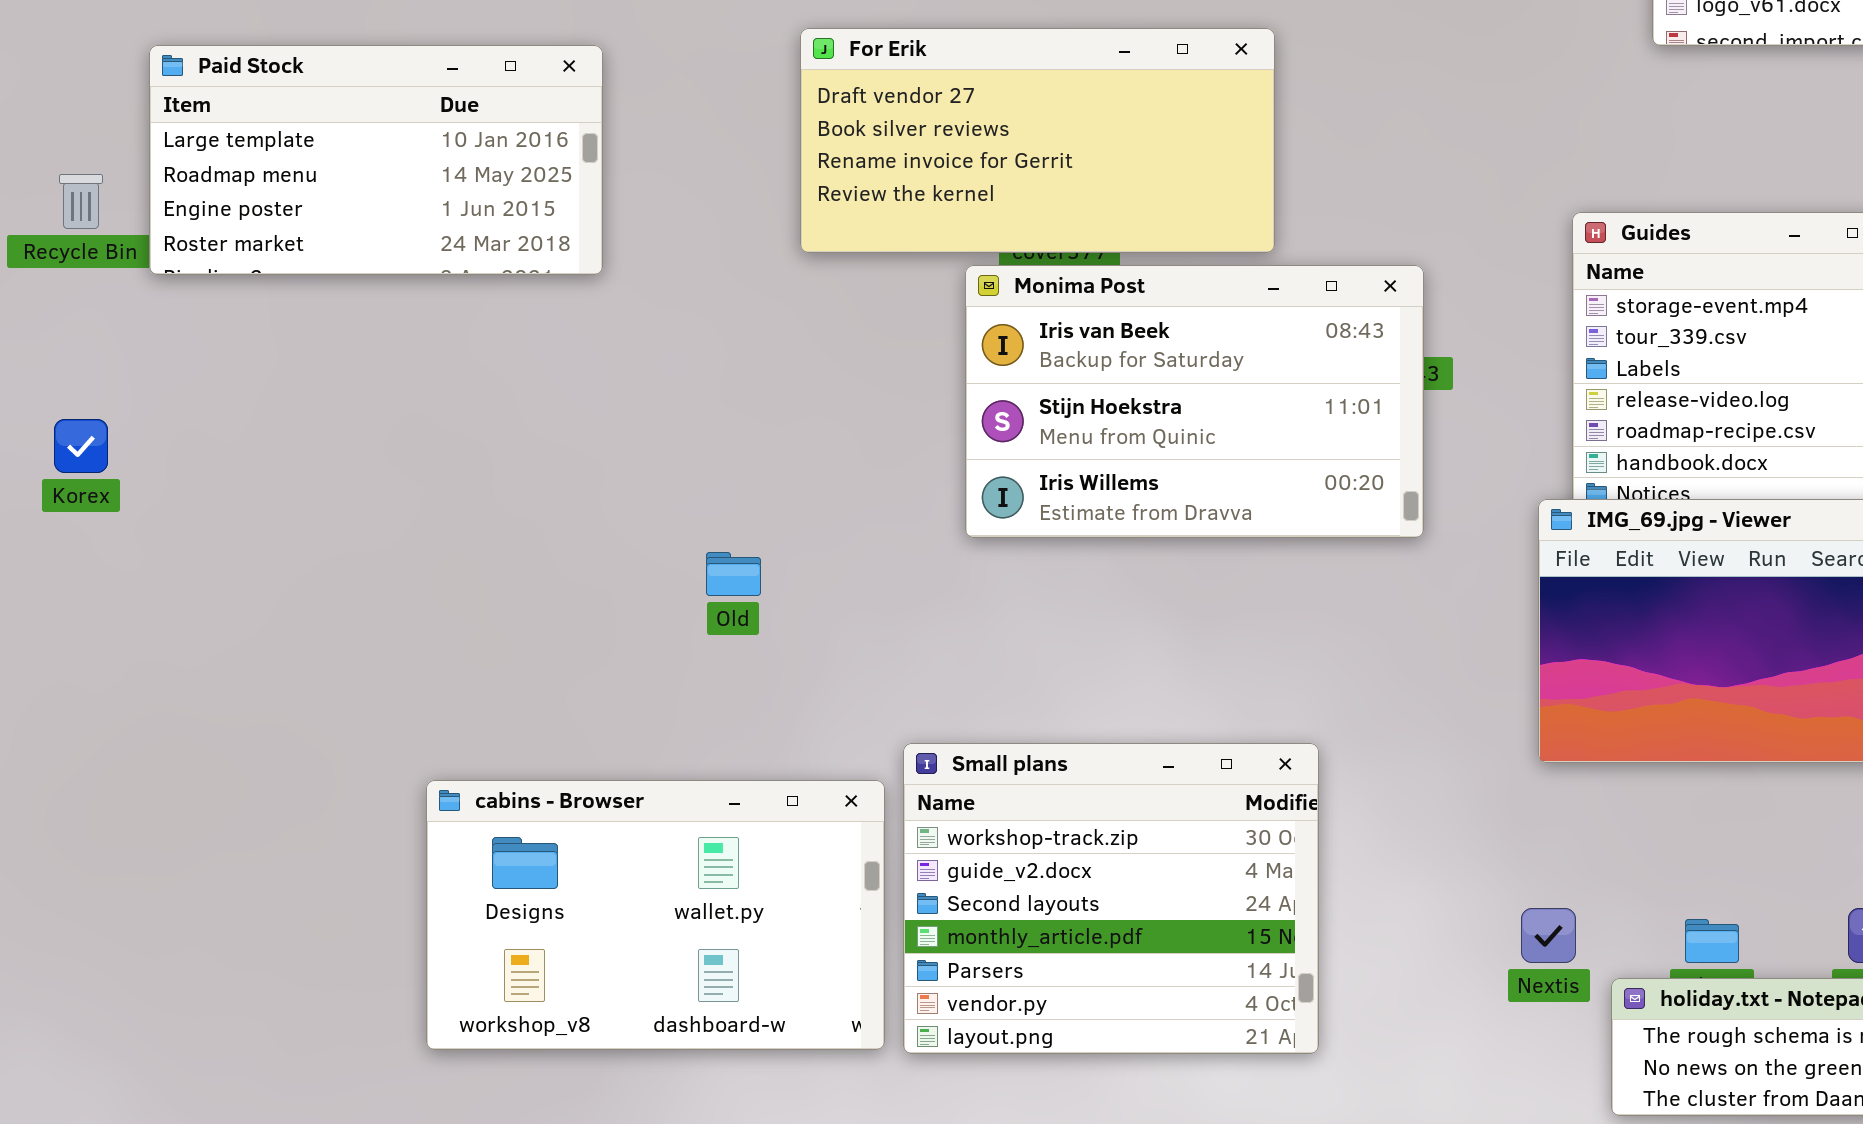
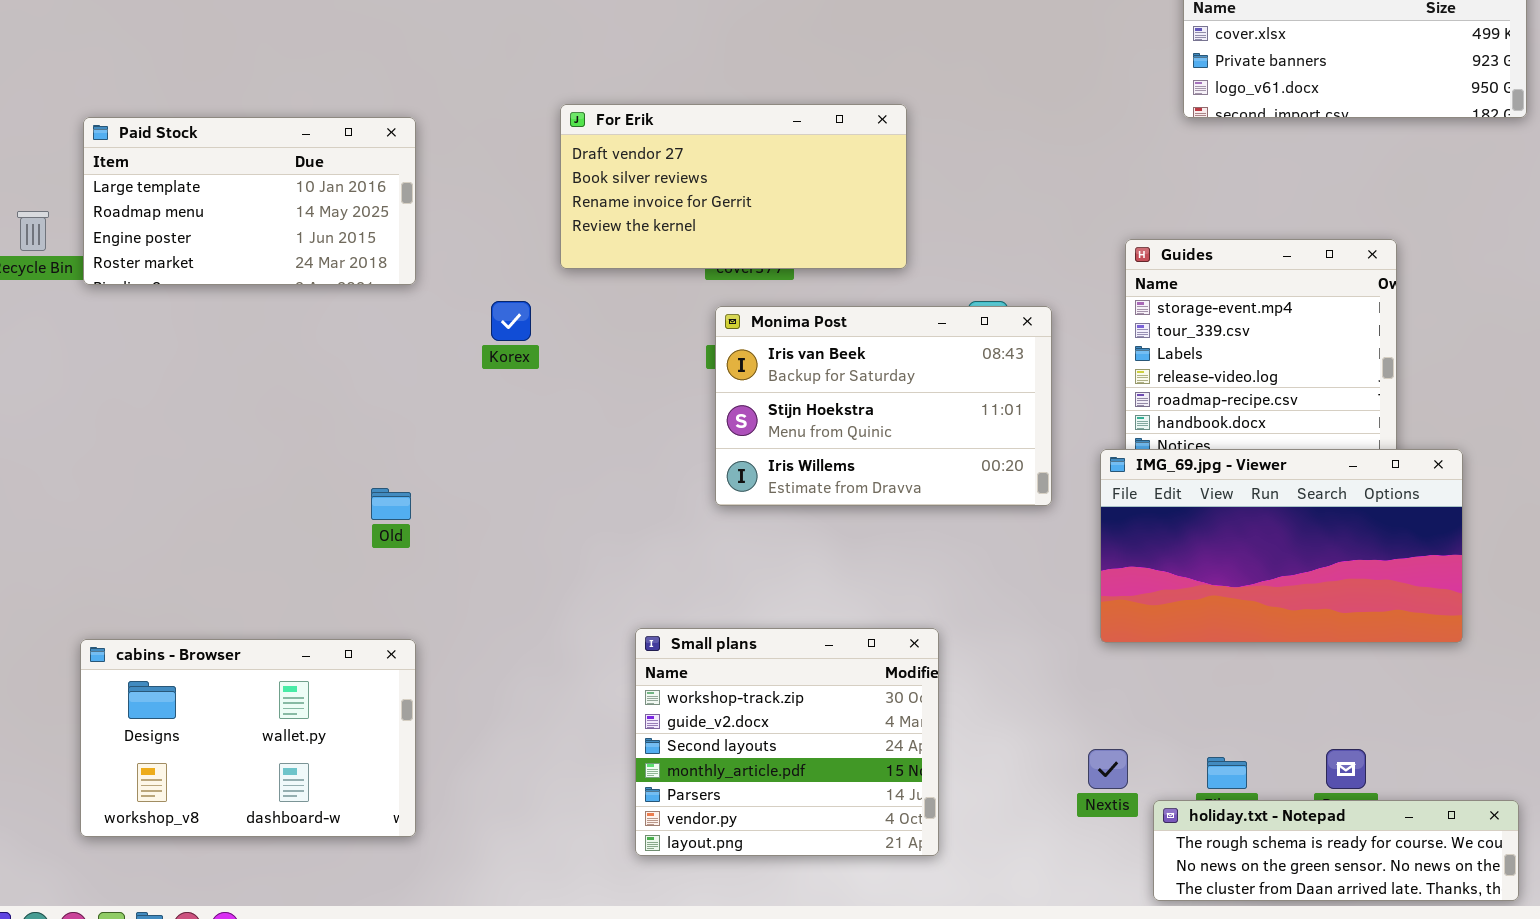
Monima Post: [965,265,1424,538] -> [715,306,1052,506], moved
Korex: [54,419,108,473] -> [491,301,531,341], moved
Old: [706,552,761,596] -> [371,488,411,520], moved
cabins - Browser: [426,780,885,1050] -> [80,639,416,837], moved

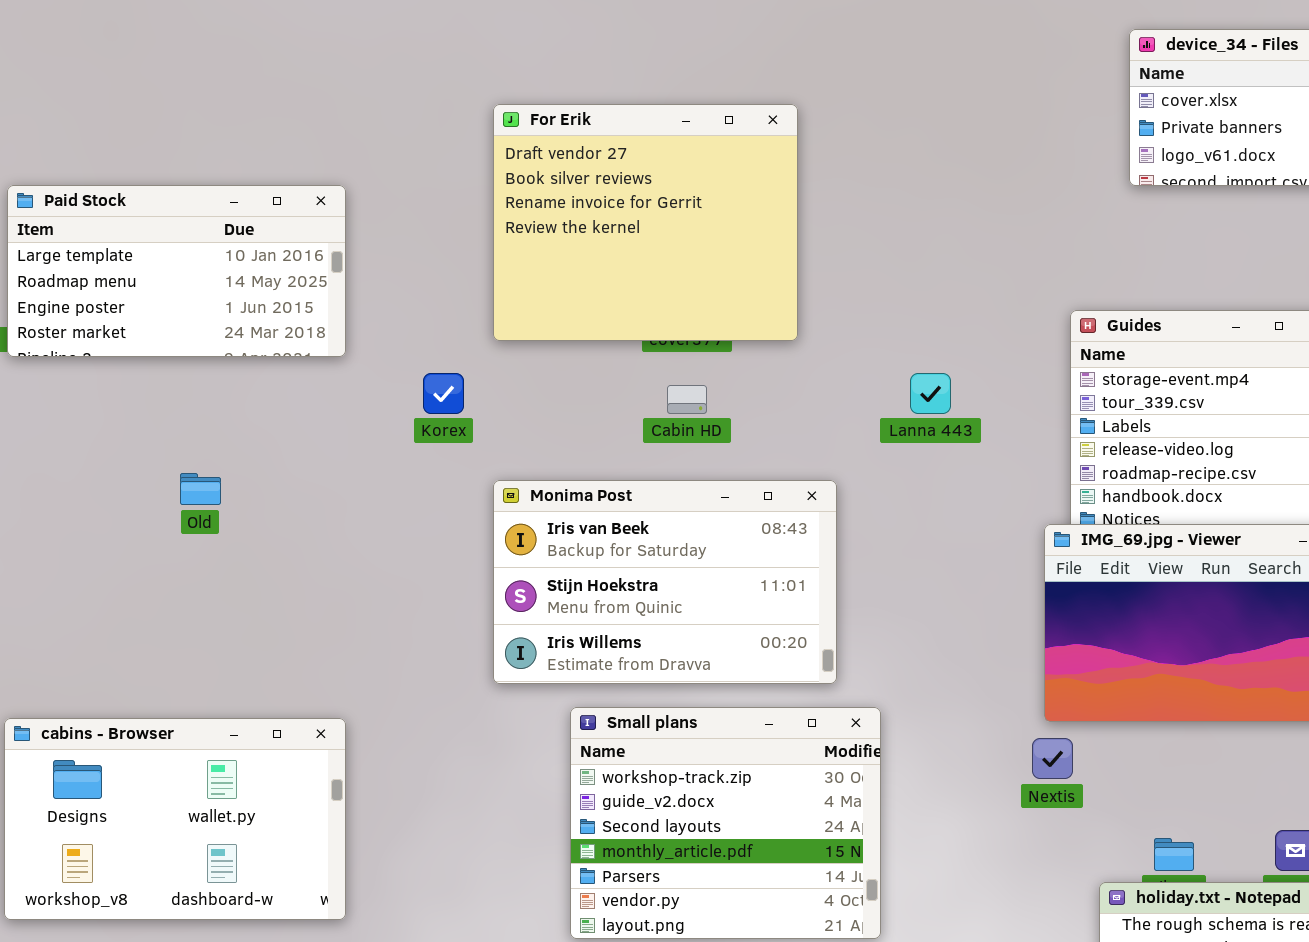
For Erik: [560,104,907,269] -> [493,104,798,341], resized
Monima Post: [715,306,1052,506] -> [493,480,837,684], moved
Old: [371,488,411,520] -> [180,473,221,505], moved
Nextis: [1088,749,1128,789] -> [1032,738,1073,779], moved

